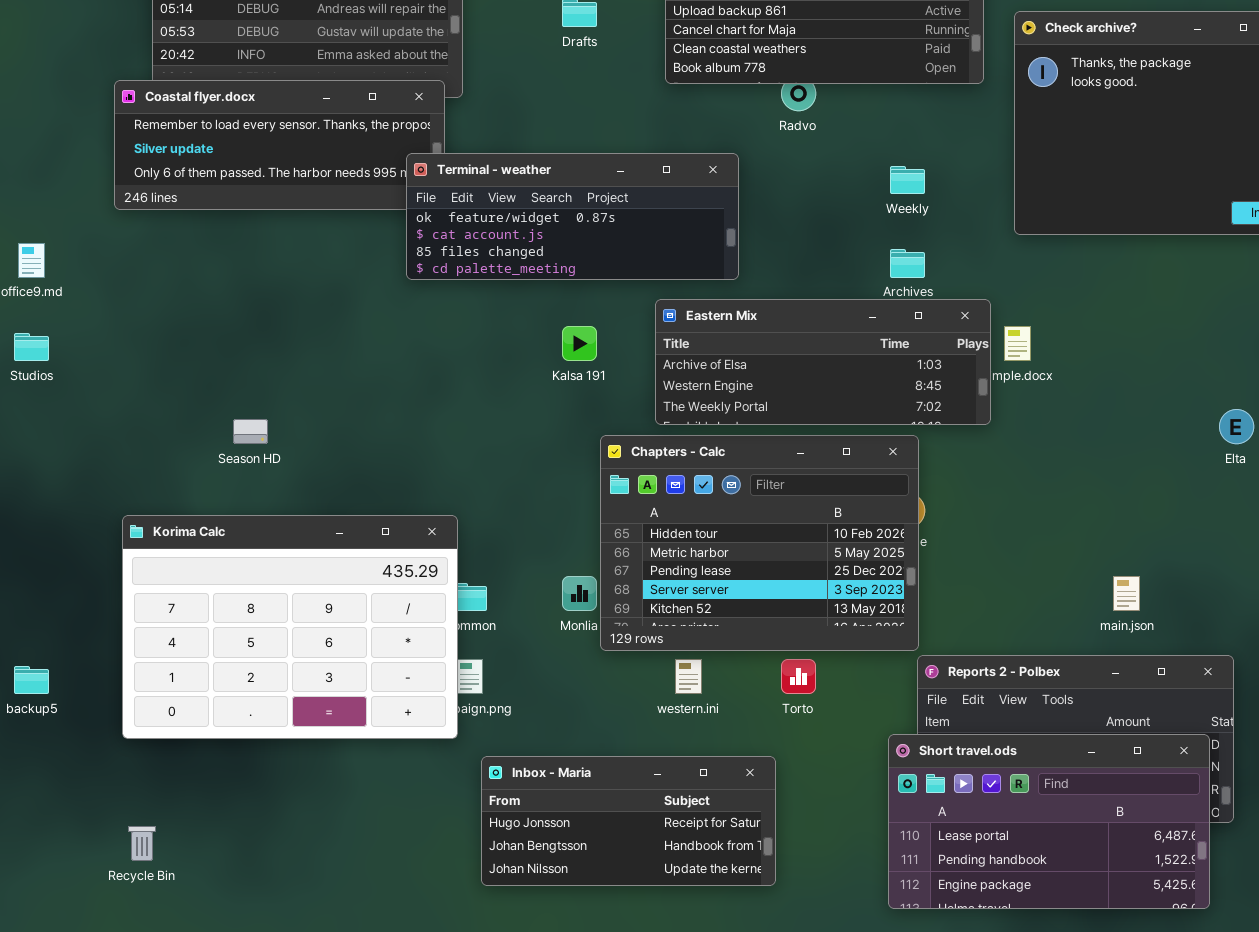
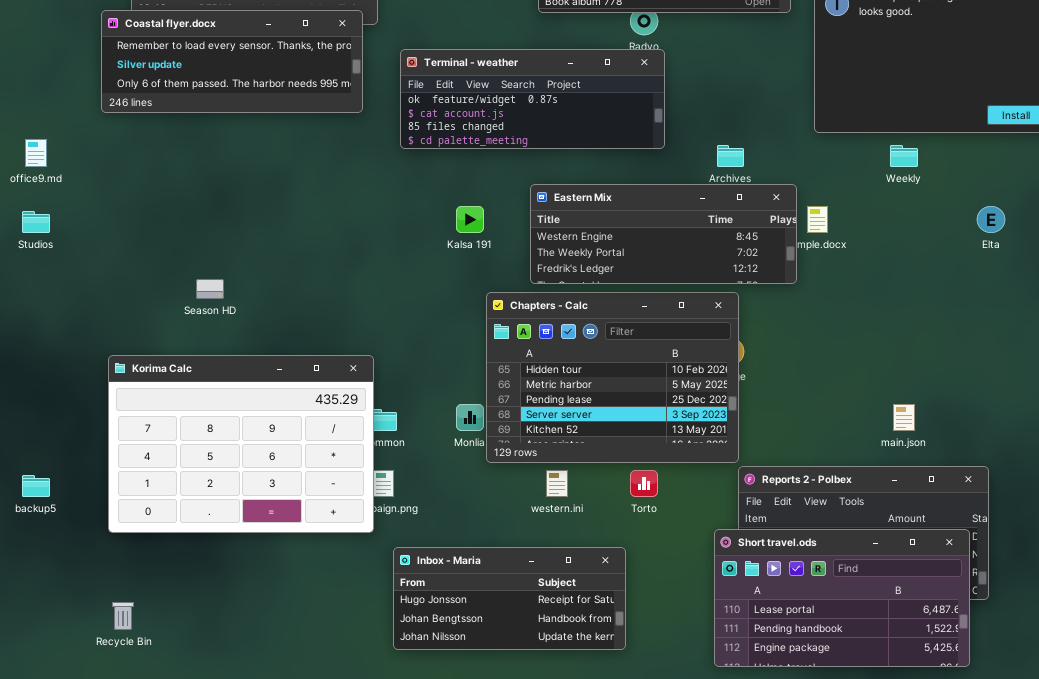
Terminal - weather: [406,153,739,280] -> [400,49,665,149], moved
Weekly: [890,166,925,194] -> [890,145,918,167], moved
Eastern Mix: [655,299,991,425] -> [530,184,797,284], scrolled down 1 row
Elta: [1219,409,1254,444] -> [977,206,1005,233], moved

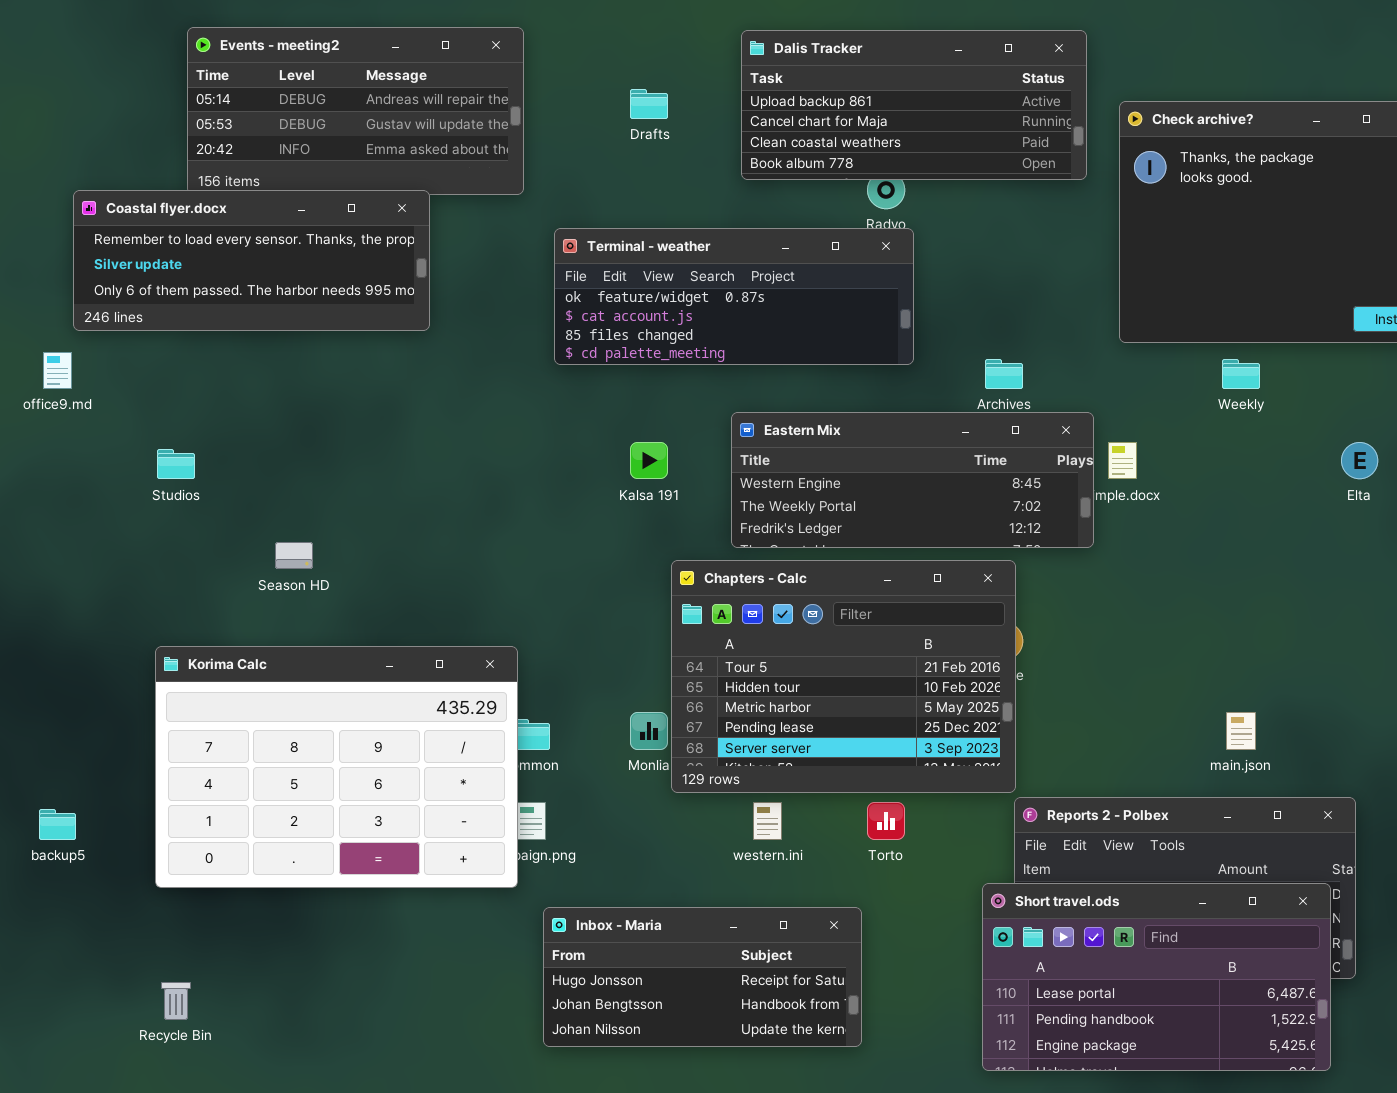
Coastal flyer.docx: [101,10,363,113] -> [73,190,430,331], moved
Studios: [22,211,50,233] -> [157,449,195,479], moved
Chapters - Calc: [486,292,739,463] -> [671,560,1016,793], scrolled up 1 row

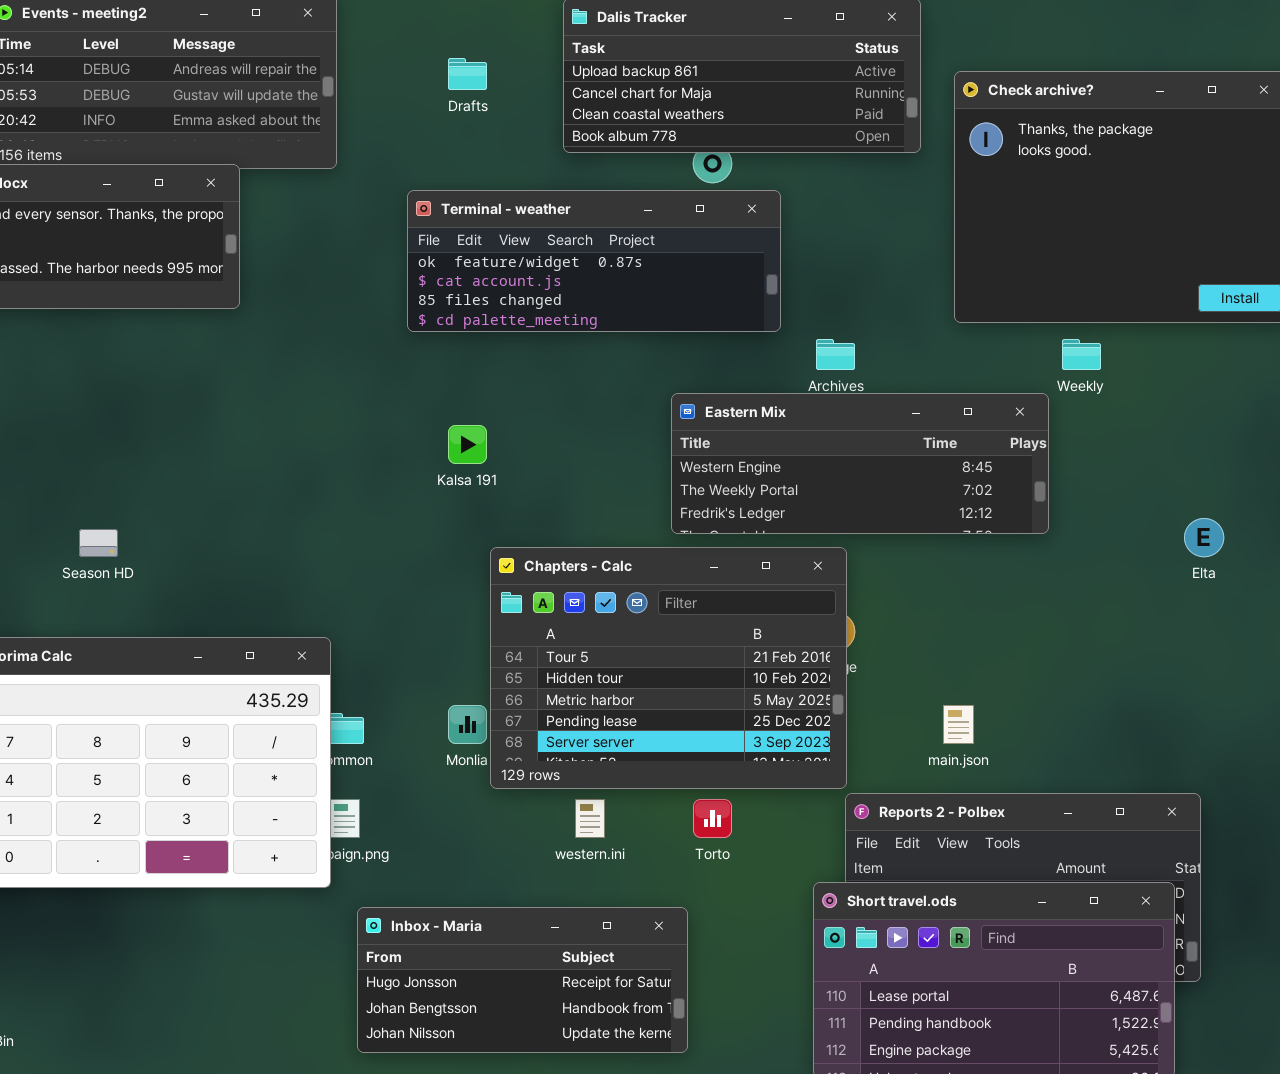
Terminal - weather: [554,228,914,365] -> [407,190,781,332], moved
Eastern Mix: [731,412,1094,548] -> [671,393,1049,534], moved
Elta: [1341,442,1378,479] -> [1184,518,1224,557], moved
main.json: [1226,712,1256,750] -> [943,705,974,744], moved

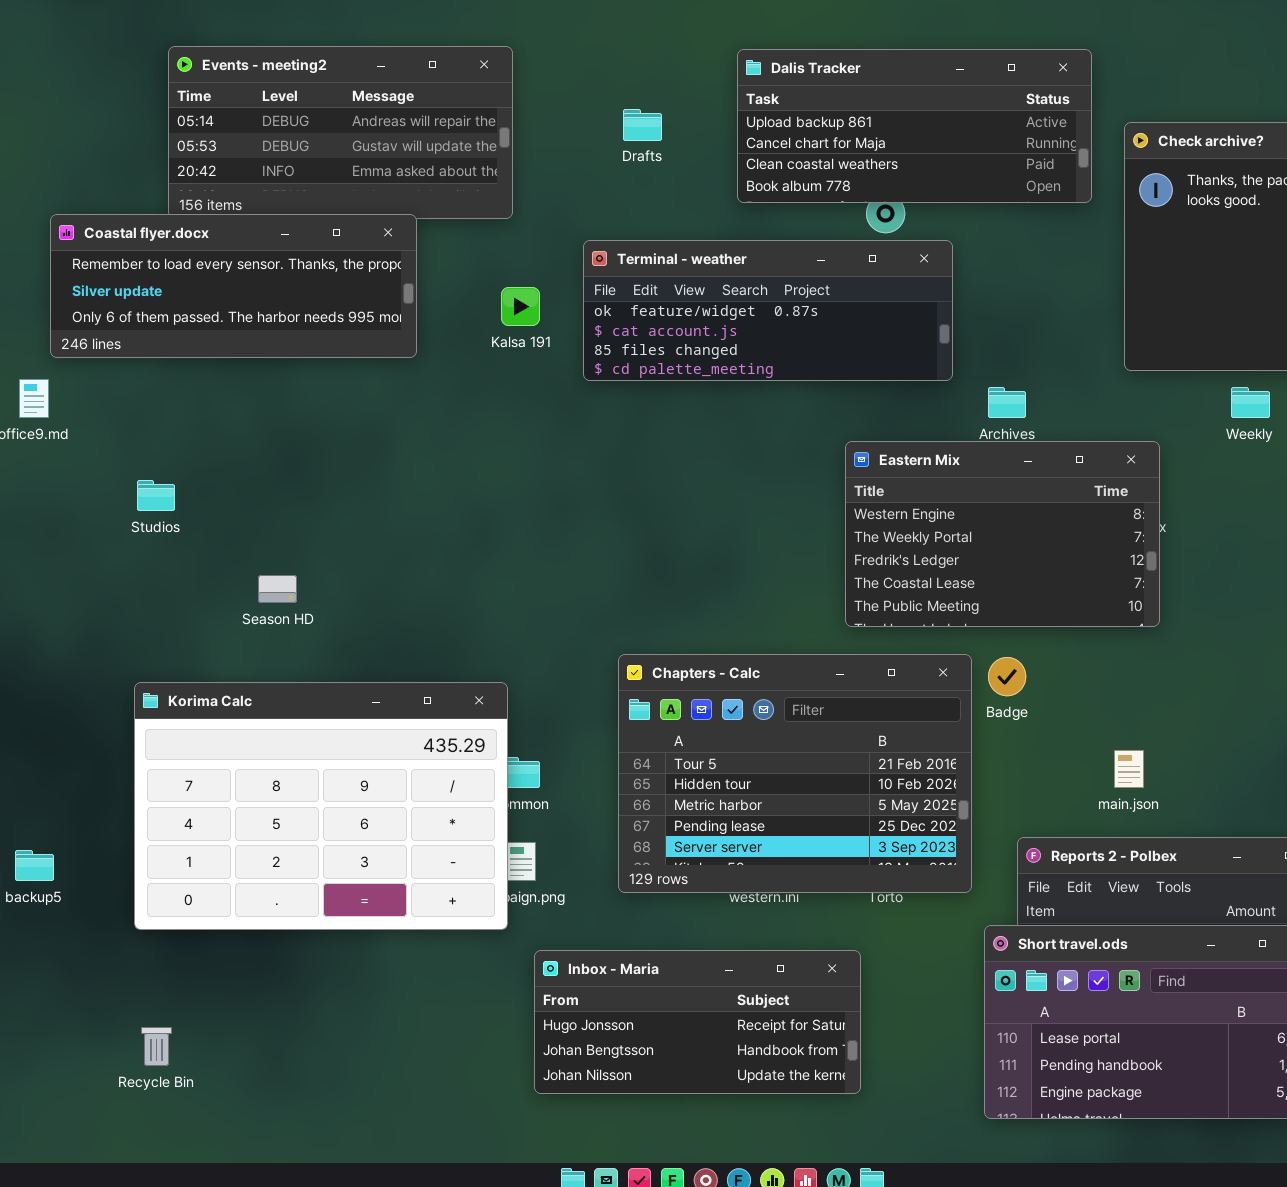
Eastern Mix: [671,393,1049,534] -> [845,441,1160,627], resized
Kalsa 191: [448,425,487,464] -> [501,287,540,326], moved
Chapters - Calc: [490,547,847,789] -> [618,654,972,893], moved

